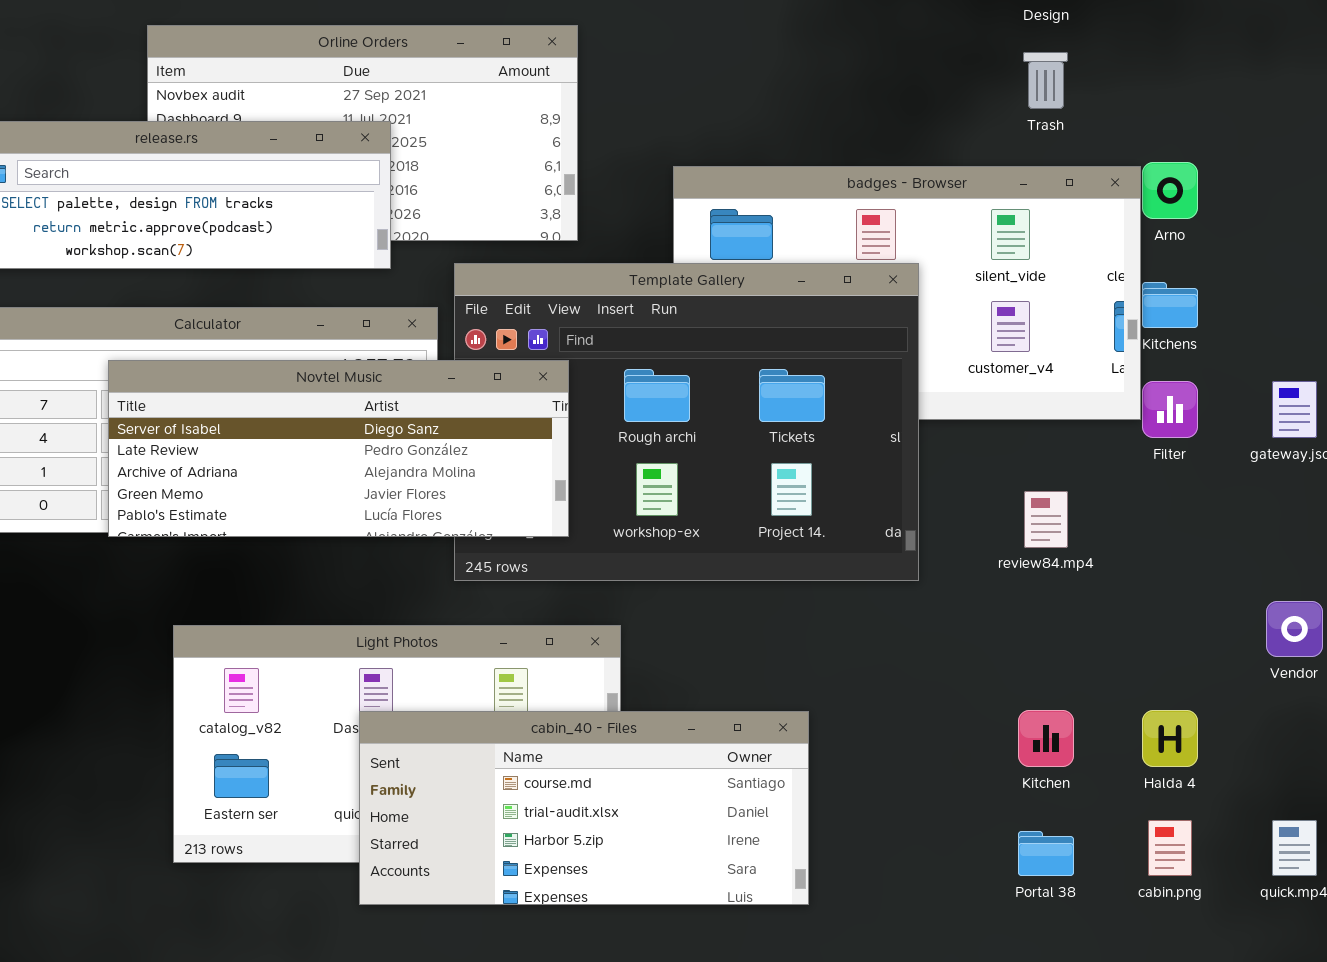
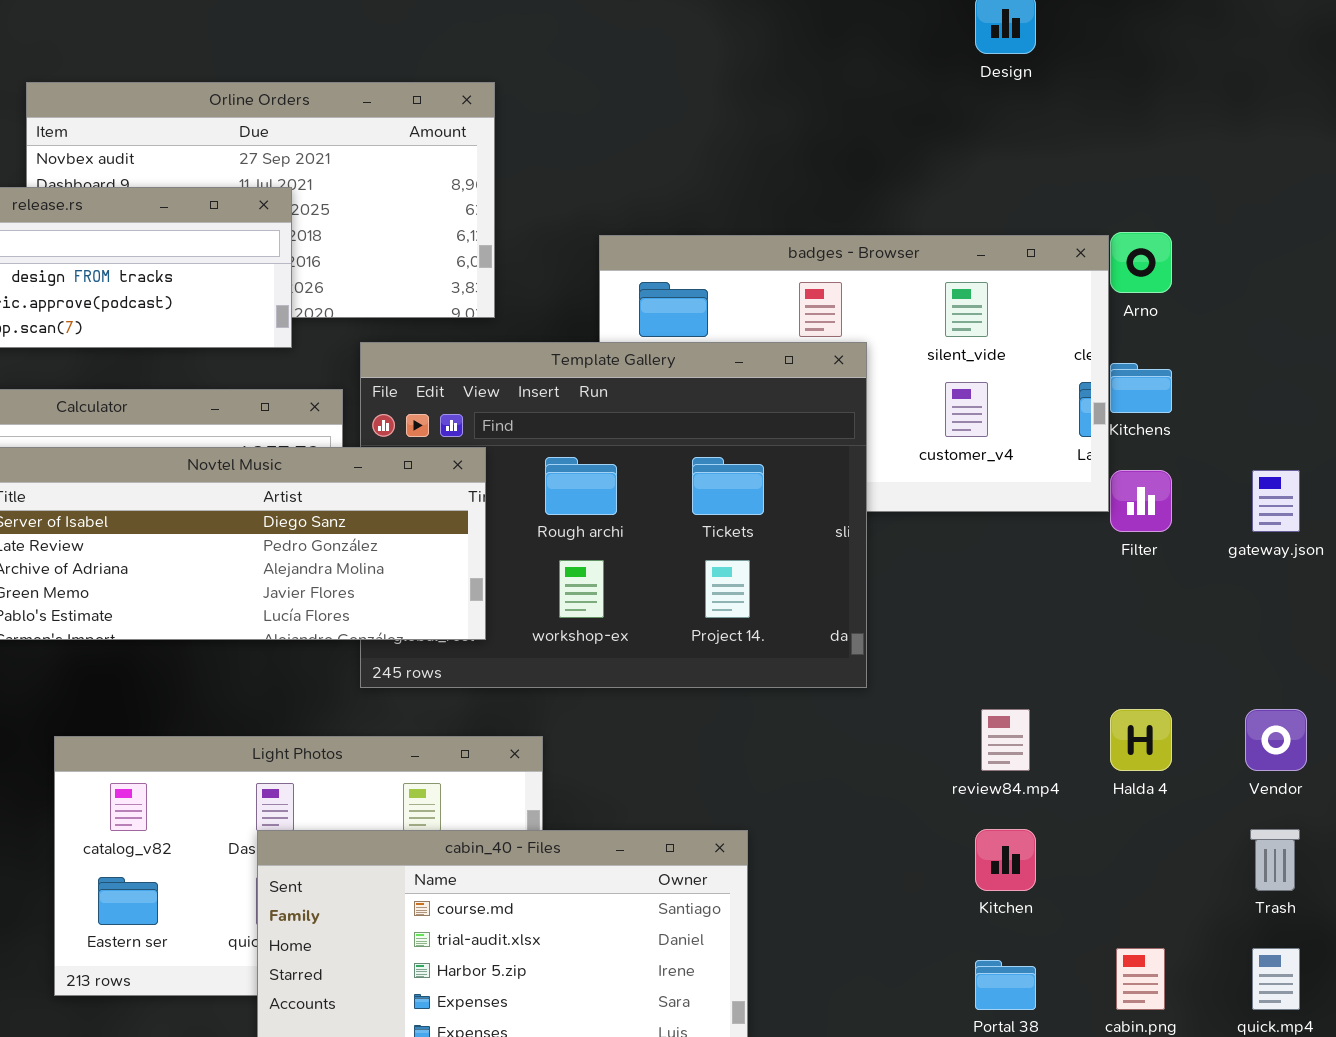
Trash: [1023,52,1068,109] -> [1250,829,1300,891], moved
review84.mp4: [1024,491,1068,548] -> [981,709,1030,771], moved
Halda 4: [1142,710,1198,767] -> [1110,709,1172,771], moved

